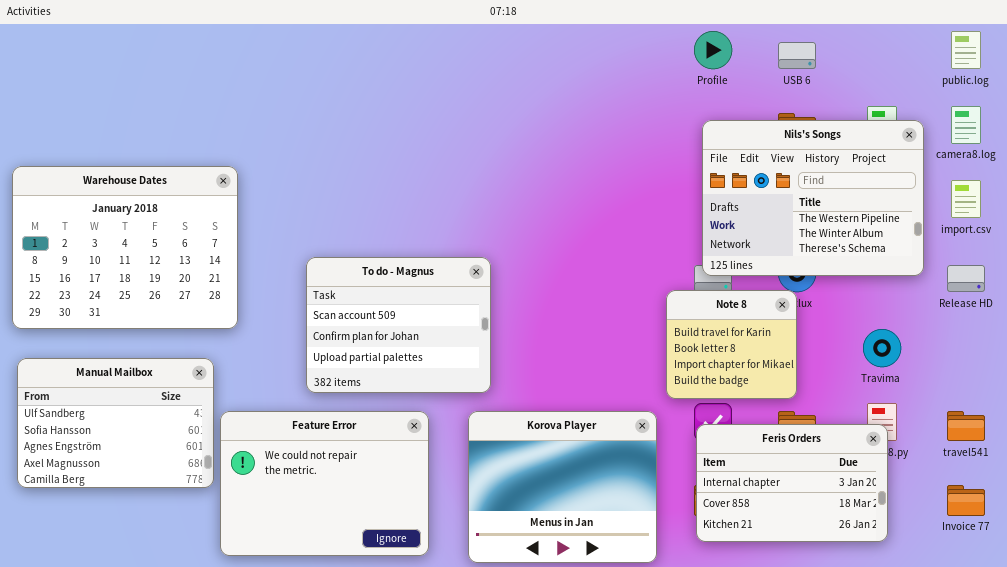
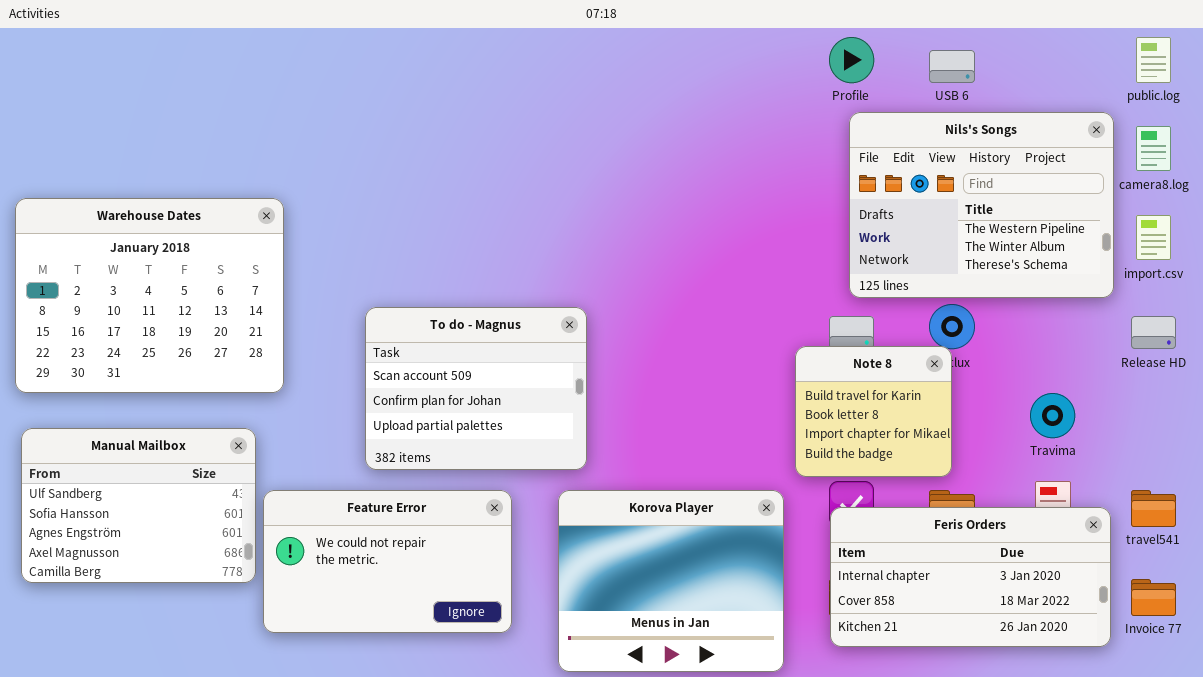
Nils's Songs: [702,120,924,276] -> [849,112,1114,298], moved
Feature Error: [220,411,429,556] -> [263,490,512,633], resized
Feris Orders: [696,424,888,542] -> [830,507,1111,647], resized

